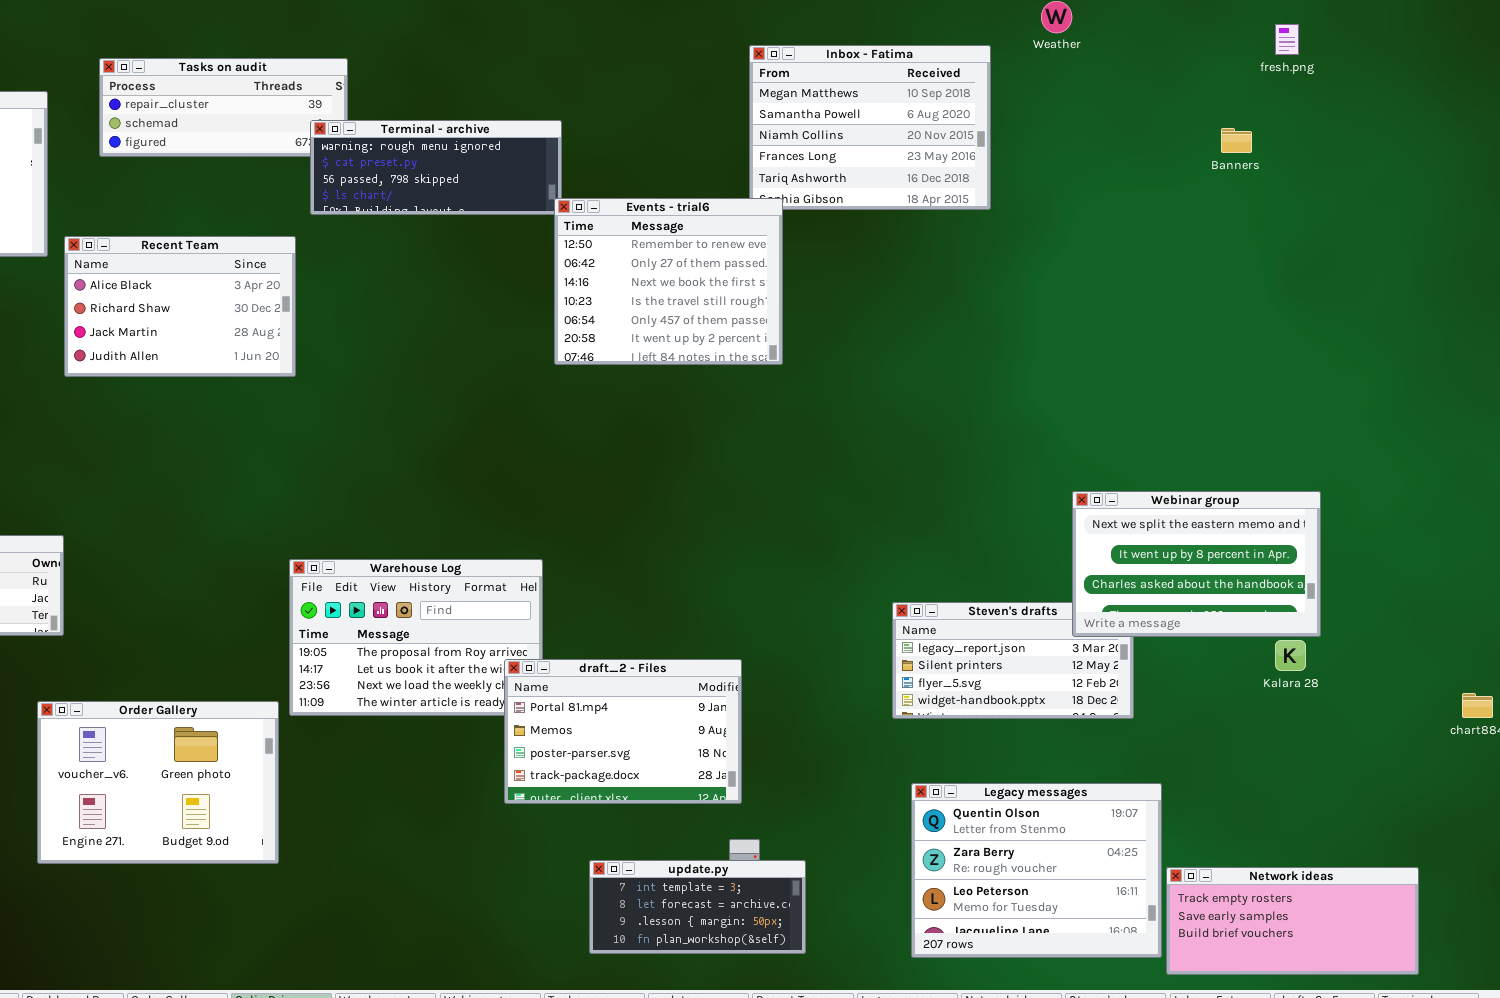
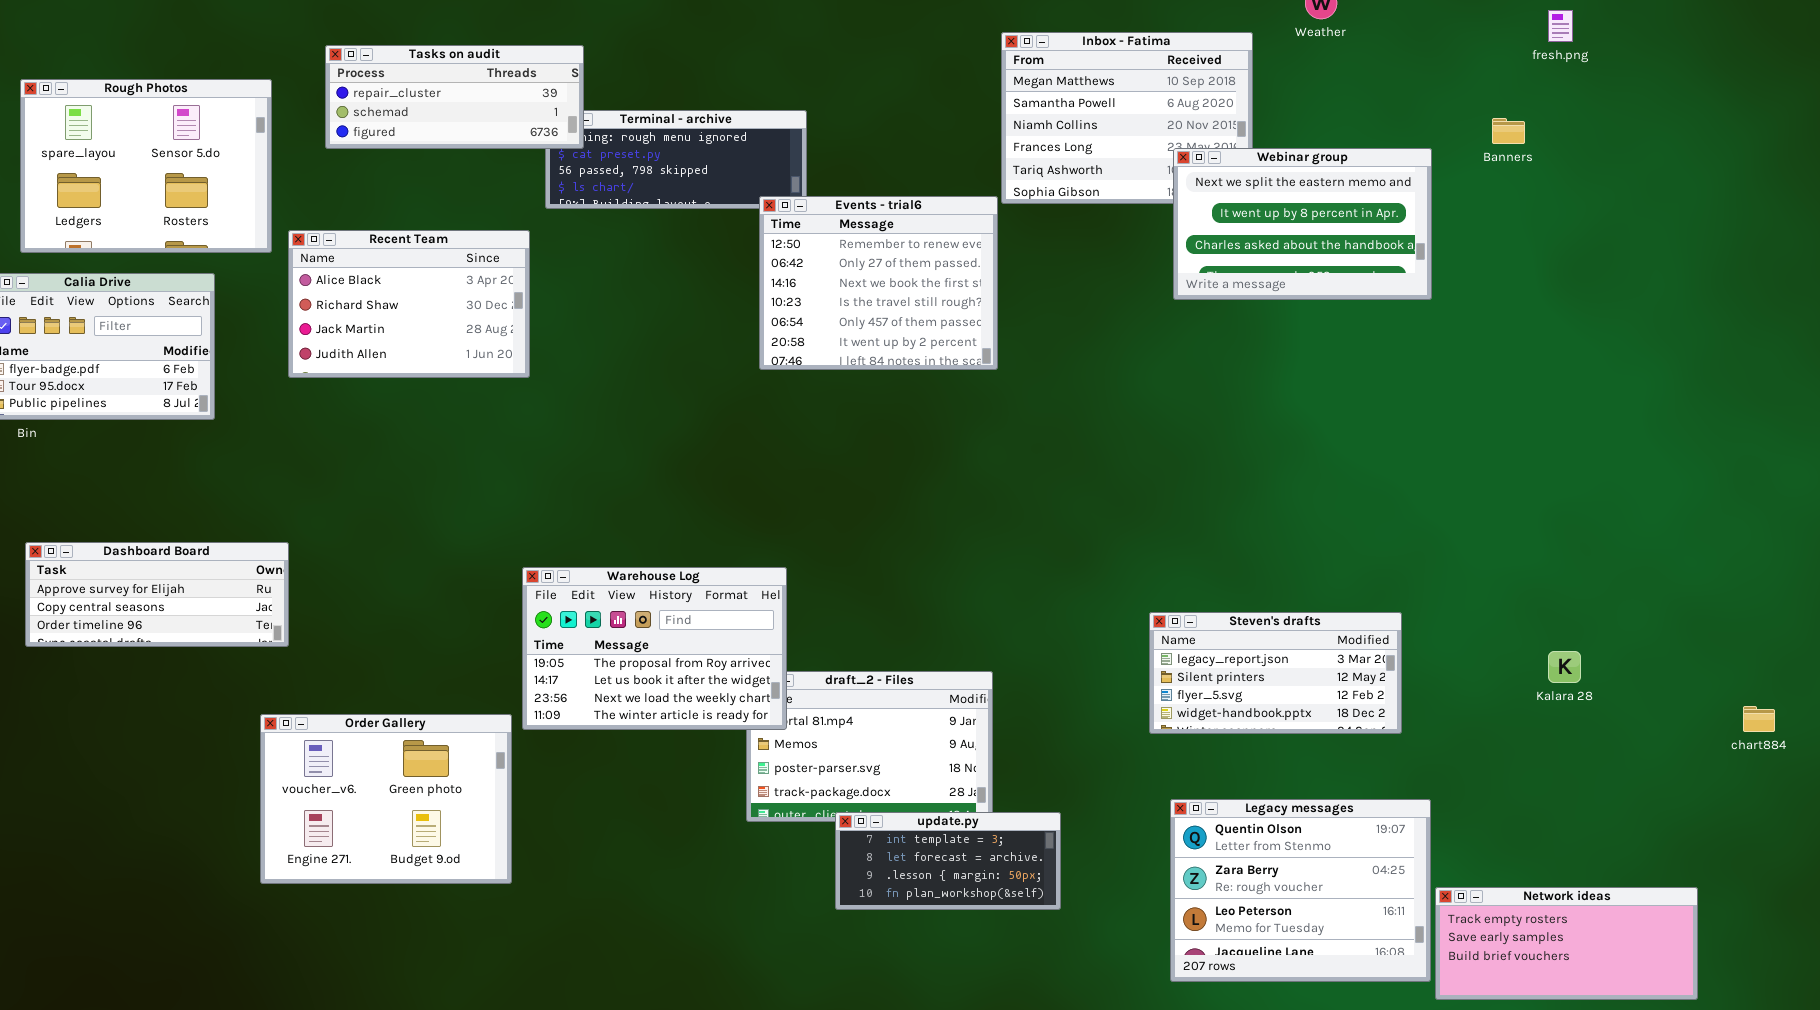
Tasks on audit: [99,58,348,157] -> [325,45,584,149], raised
Events - trial6: [554,198,783,365] -> [759,196,998,370], moved
Webinar group: [1072,491,1321,637] -> [1173,148,1432,300], moved
Warehouse Log: [289,559,543,716] -> [522,567,787,730], raised
update.py: [589,860,806,954] -> [835,812,1061,910], moved

